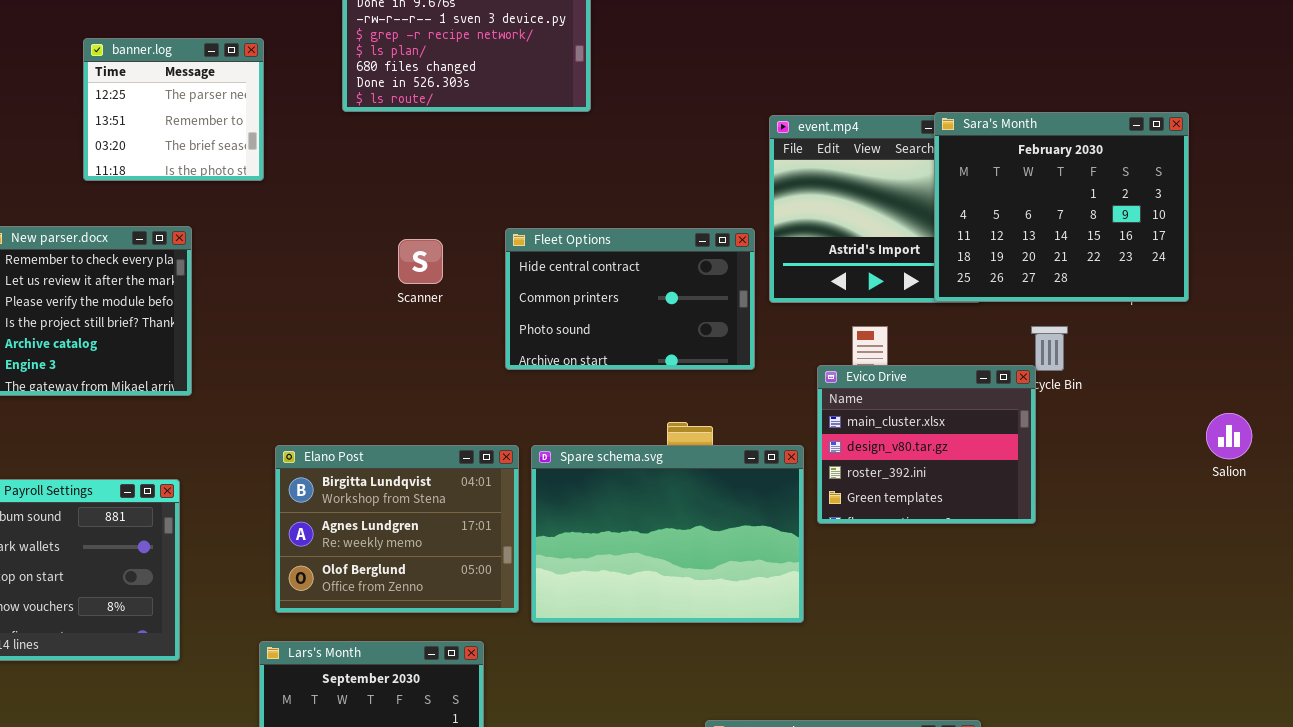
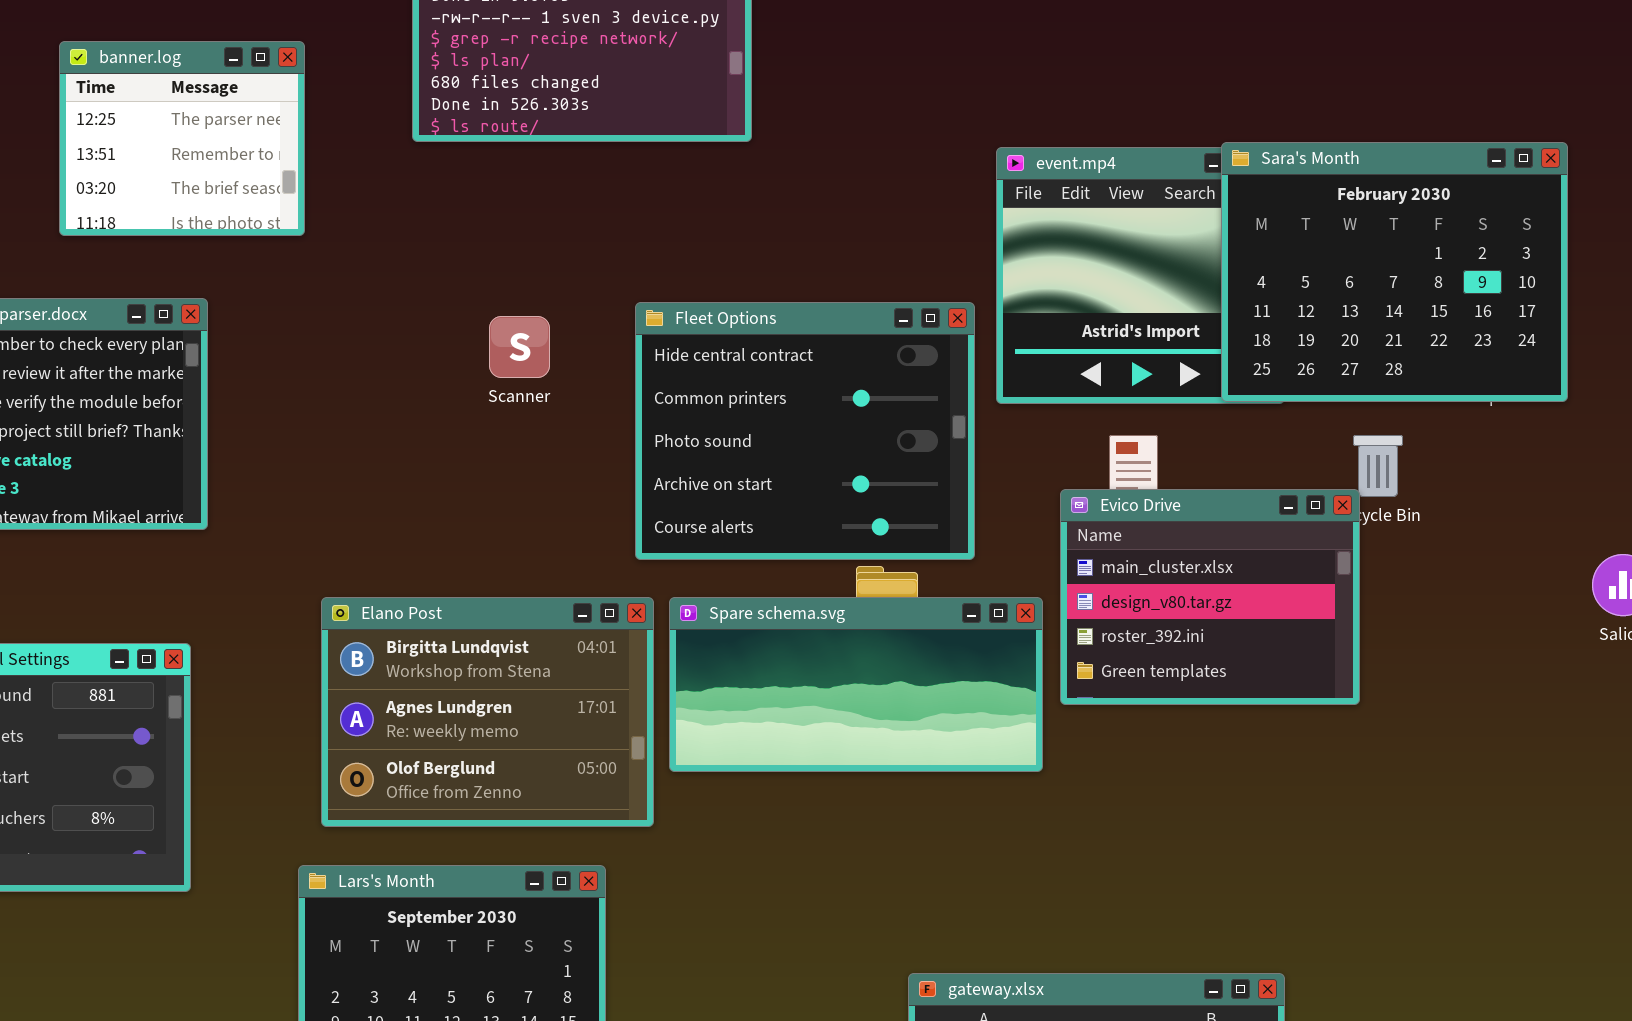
Fleet Options: [505,228,755,370] -> [635,302,975,560], resized
Spare schema.svg: [531,445,804,623] -> [669,597,1043,772], resized

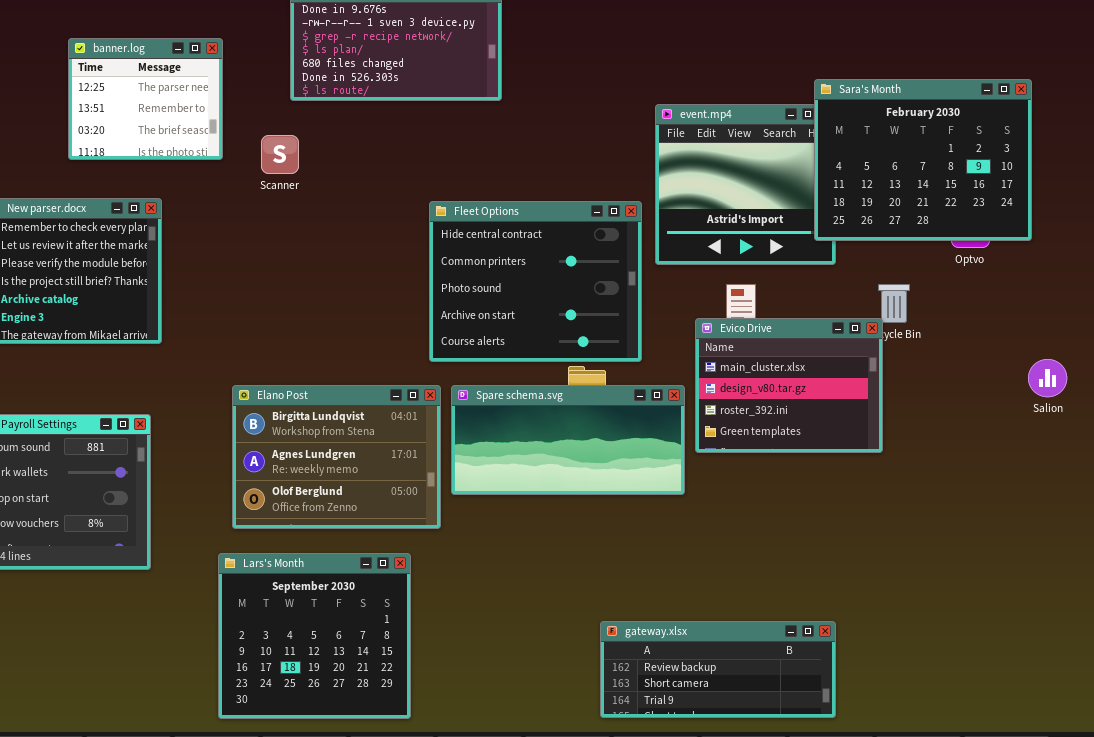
Sara's Month: [1221,142,1568,402] -> [814,79,1032,241], moved
Scanner: [489,316,550,378] -> [261,135,299,174], moved

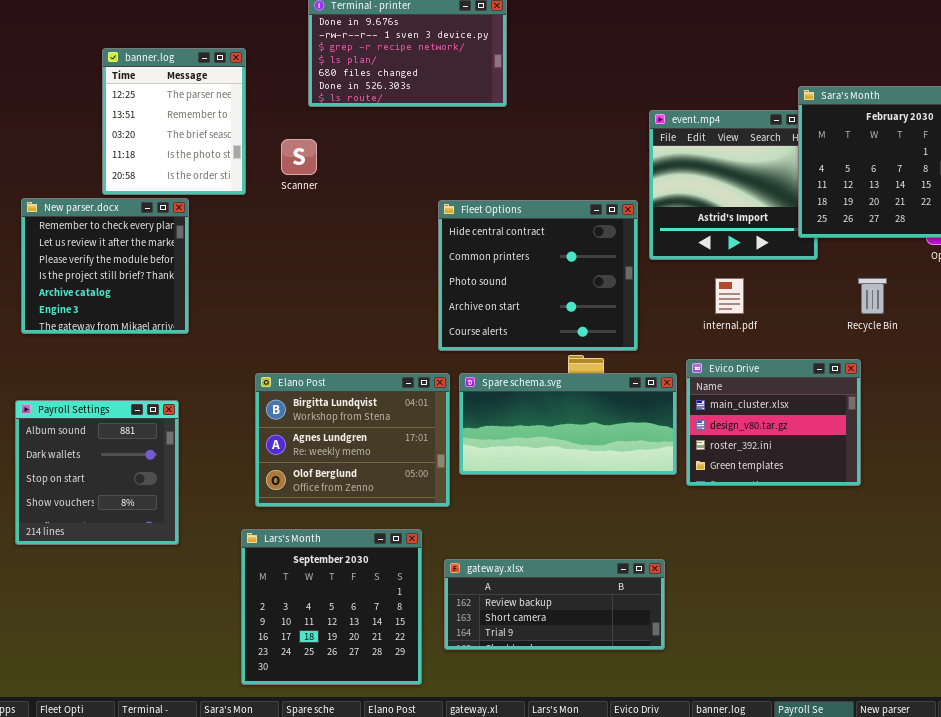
banner.log: [68,38,223,160] -> [102,48,246,195], resized
Evico Drive: [695,318,883,453] -> [686,359,861,486], moved
gateway.xlsx: [600,621,836,718] -> [444,559,665,650], moved

